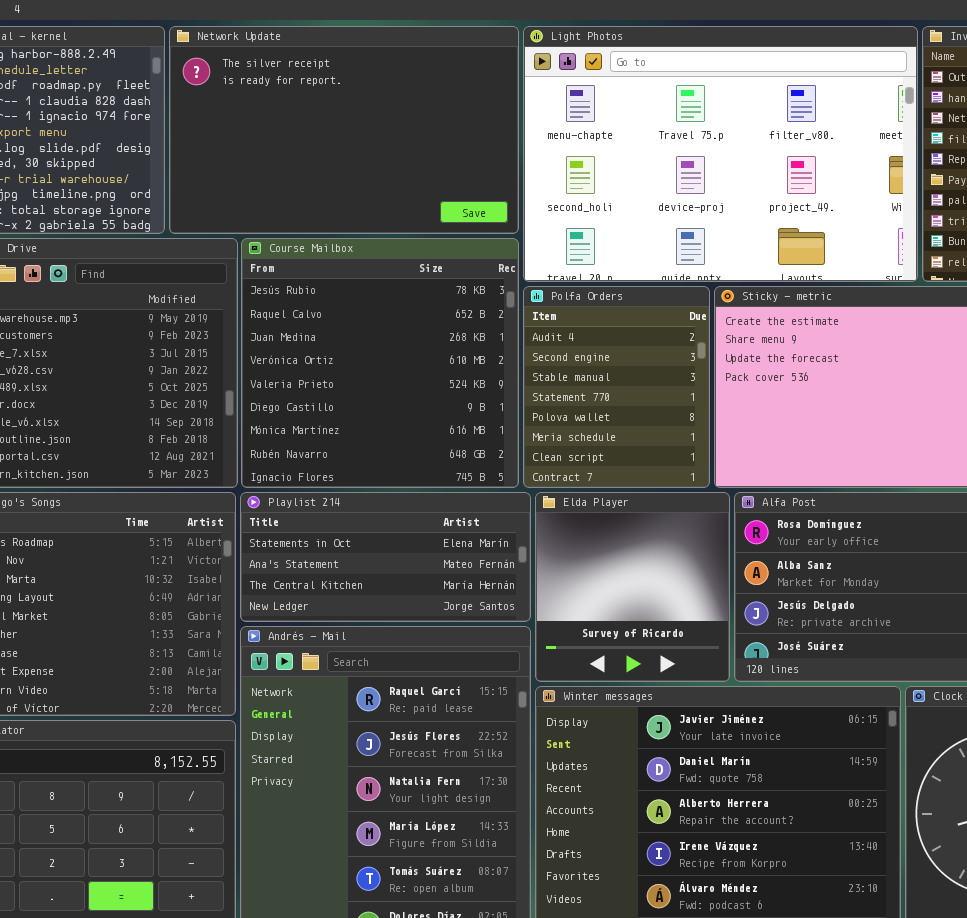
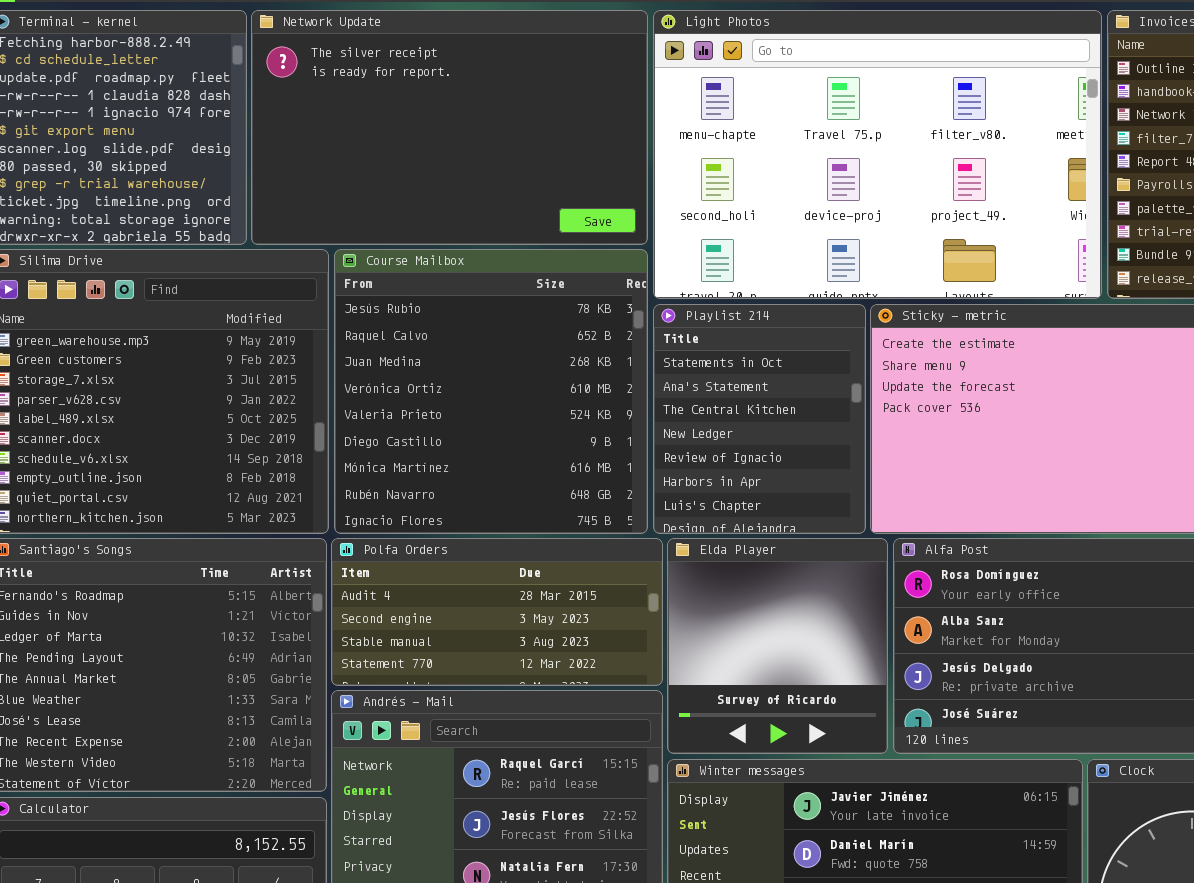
Polfa Orders: [523,286,710,488] -> [331,538,663,686], moved, resized
Playlist 214: [240,492,531,622] -> [653,304,866,534], moved, resized

